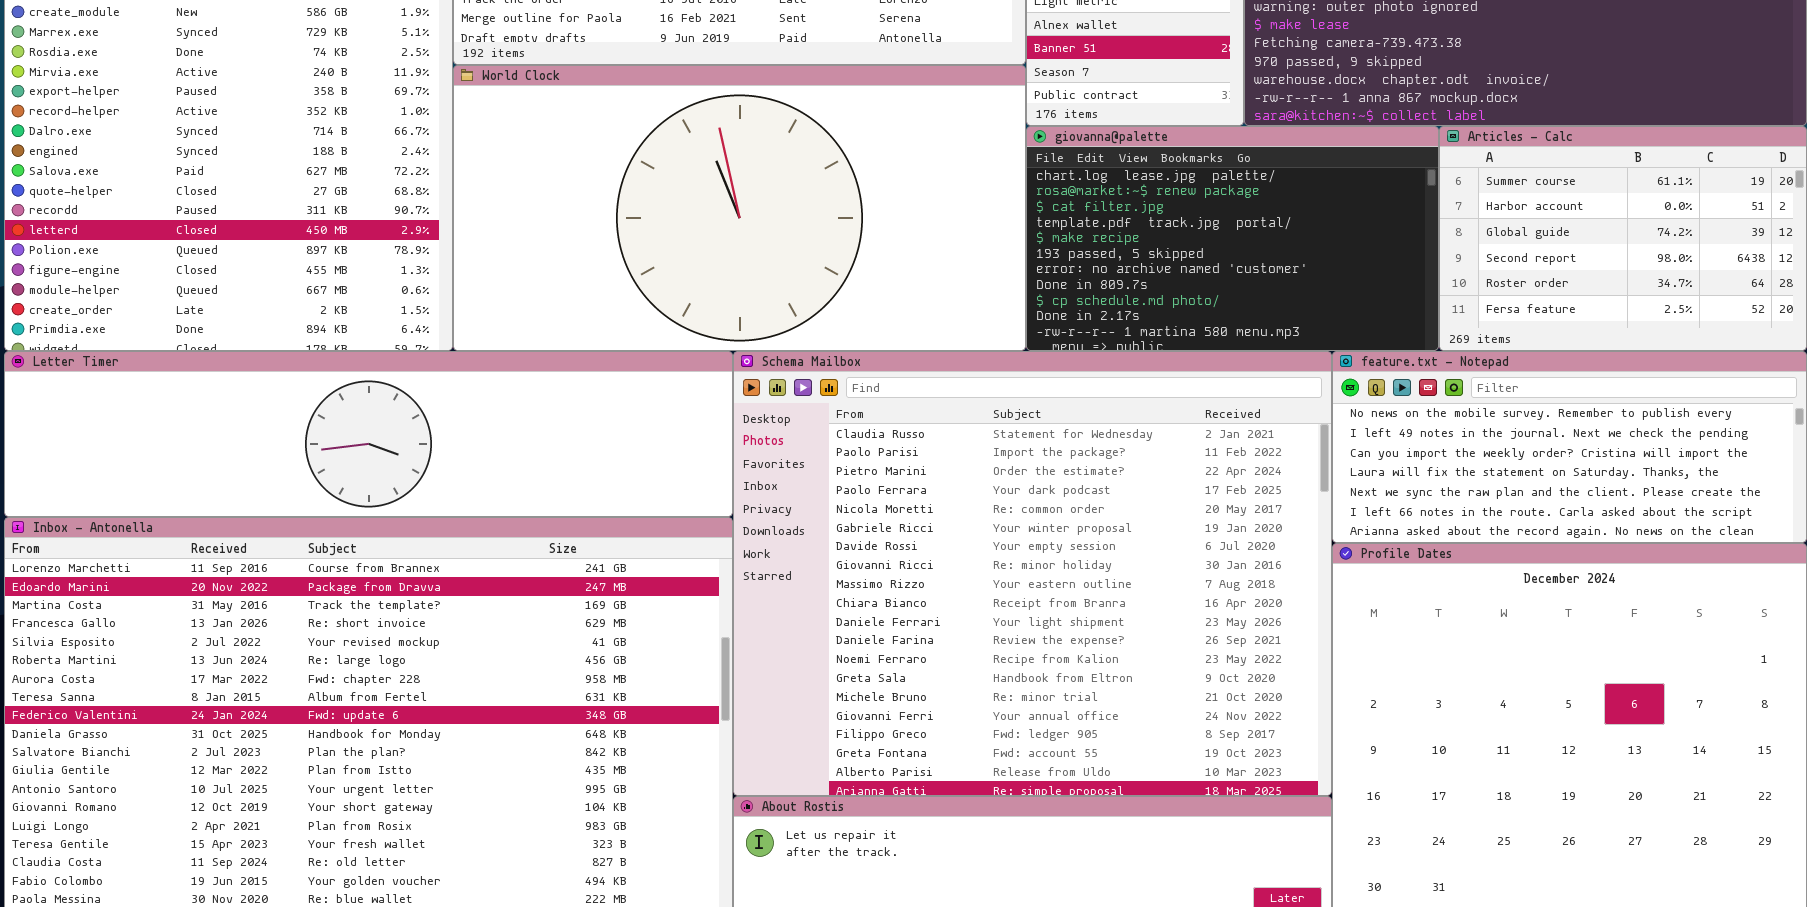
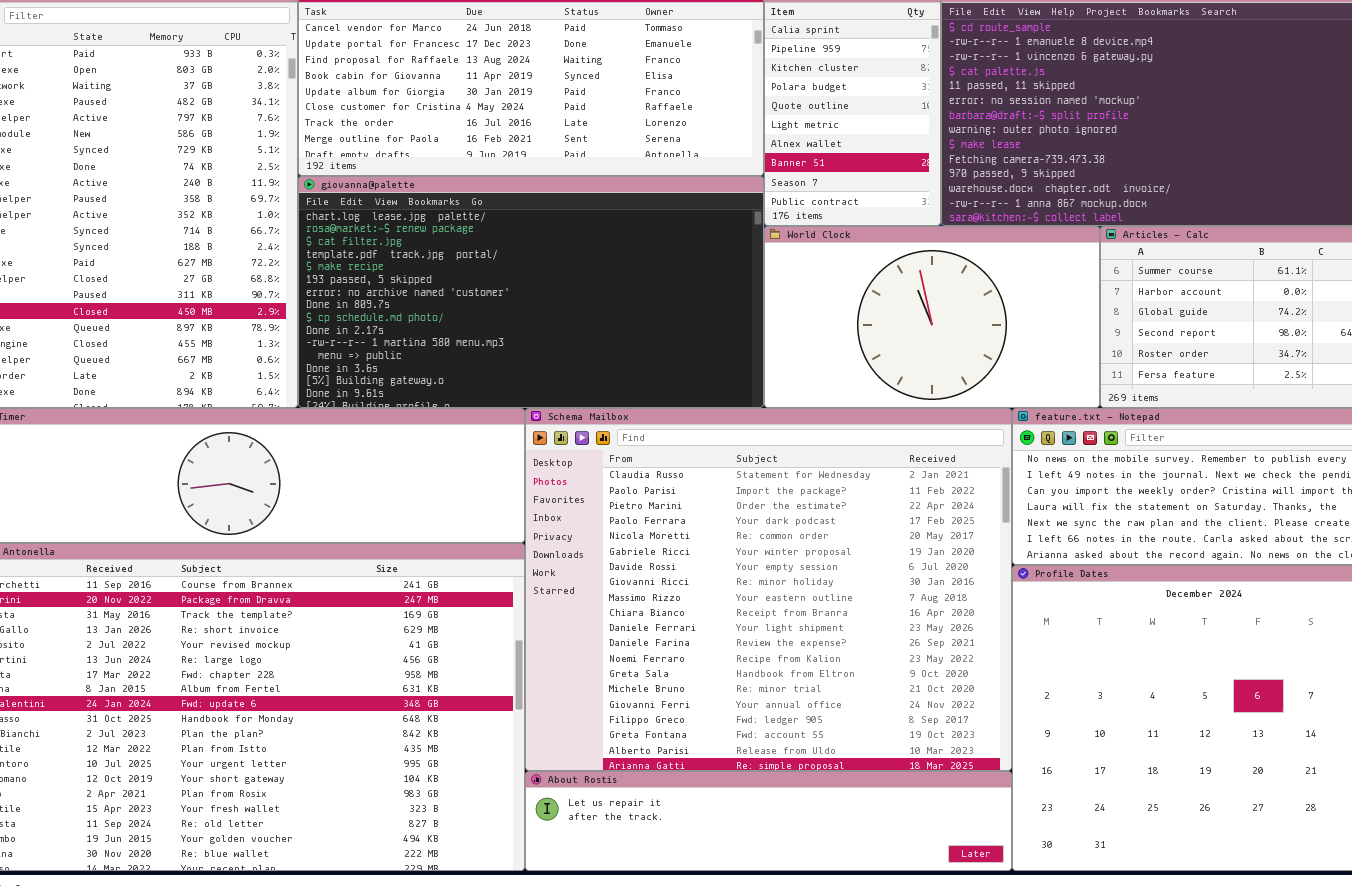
World Clock: [453,65,1026,351] -> [764,226,1100,408], moved, resized
giovanna@palette: [1026,126,1439,351] -> [298,176,764,408], moved, resized

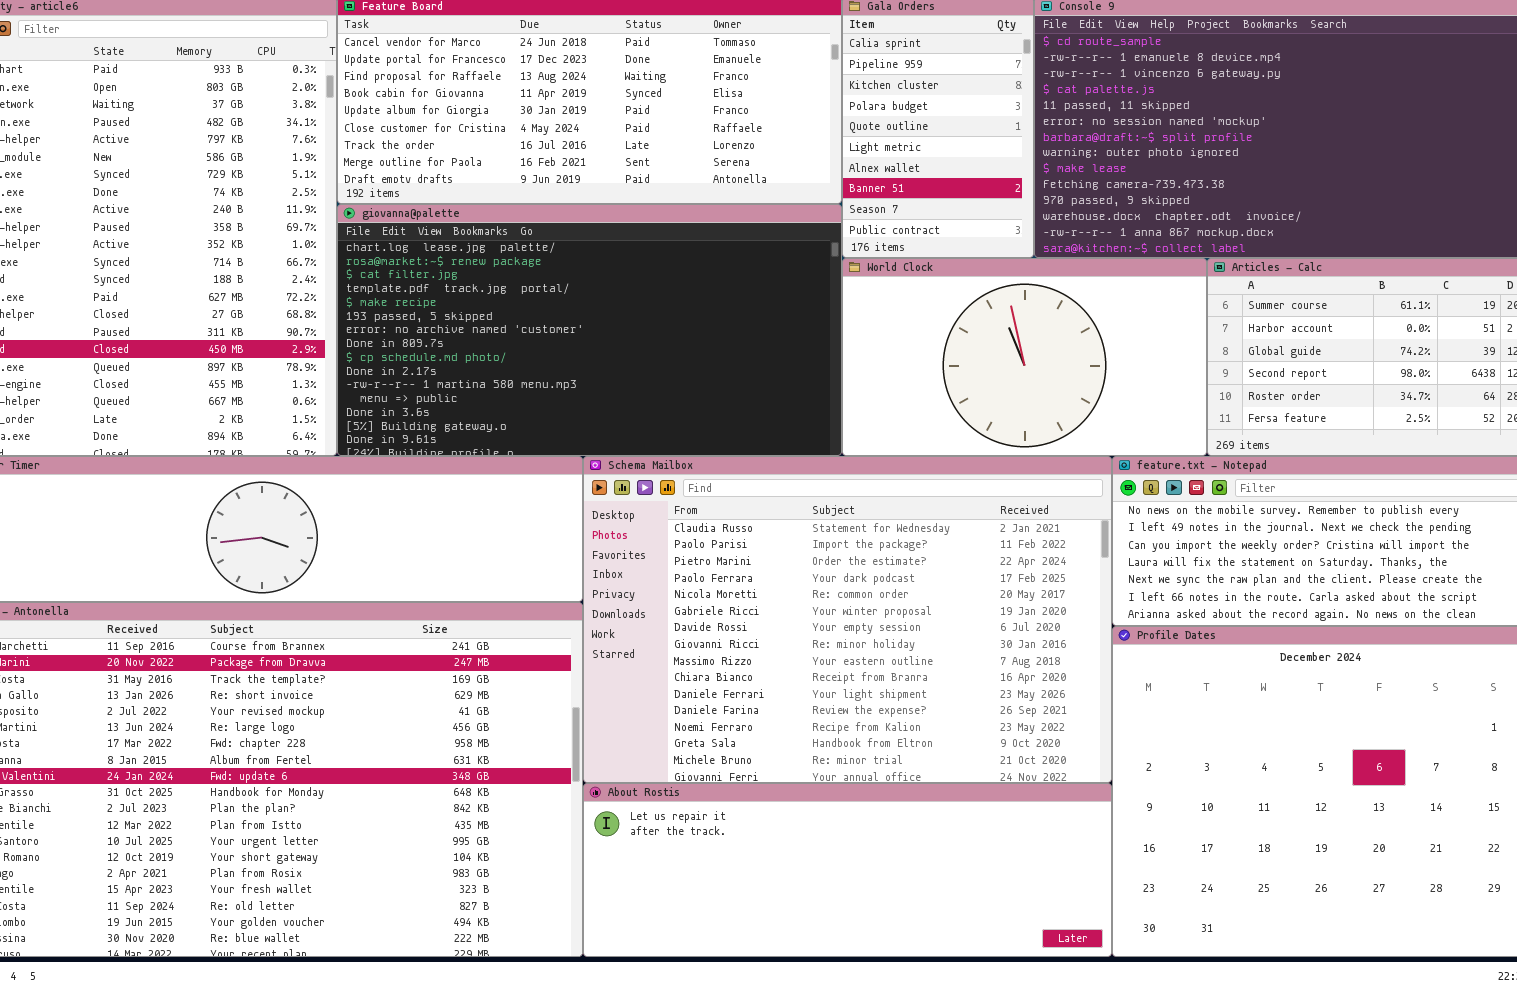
Schema Mailbox: [525,408,1012,771] -> [583,456,1112,783], resized
About Rostis: [525,771,1012,871] -> [583,783,1112,957], resized

